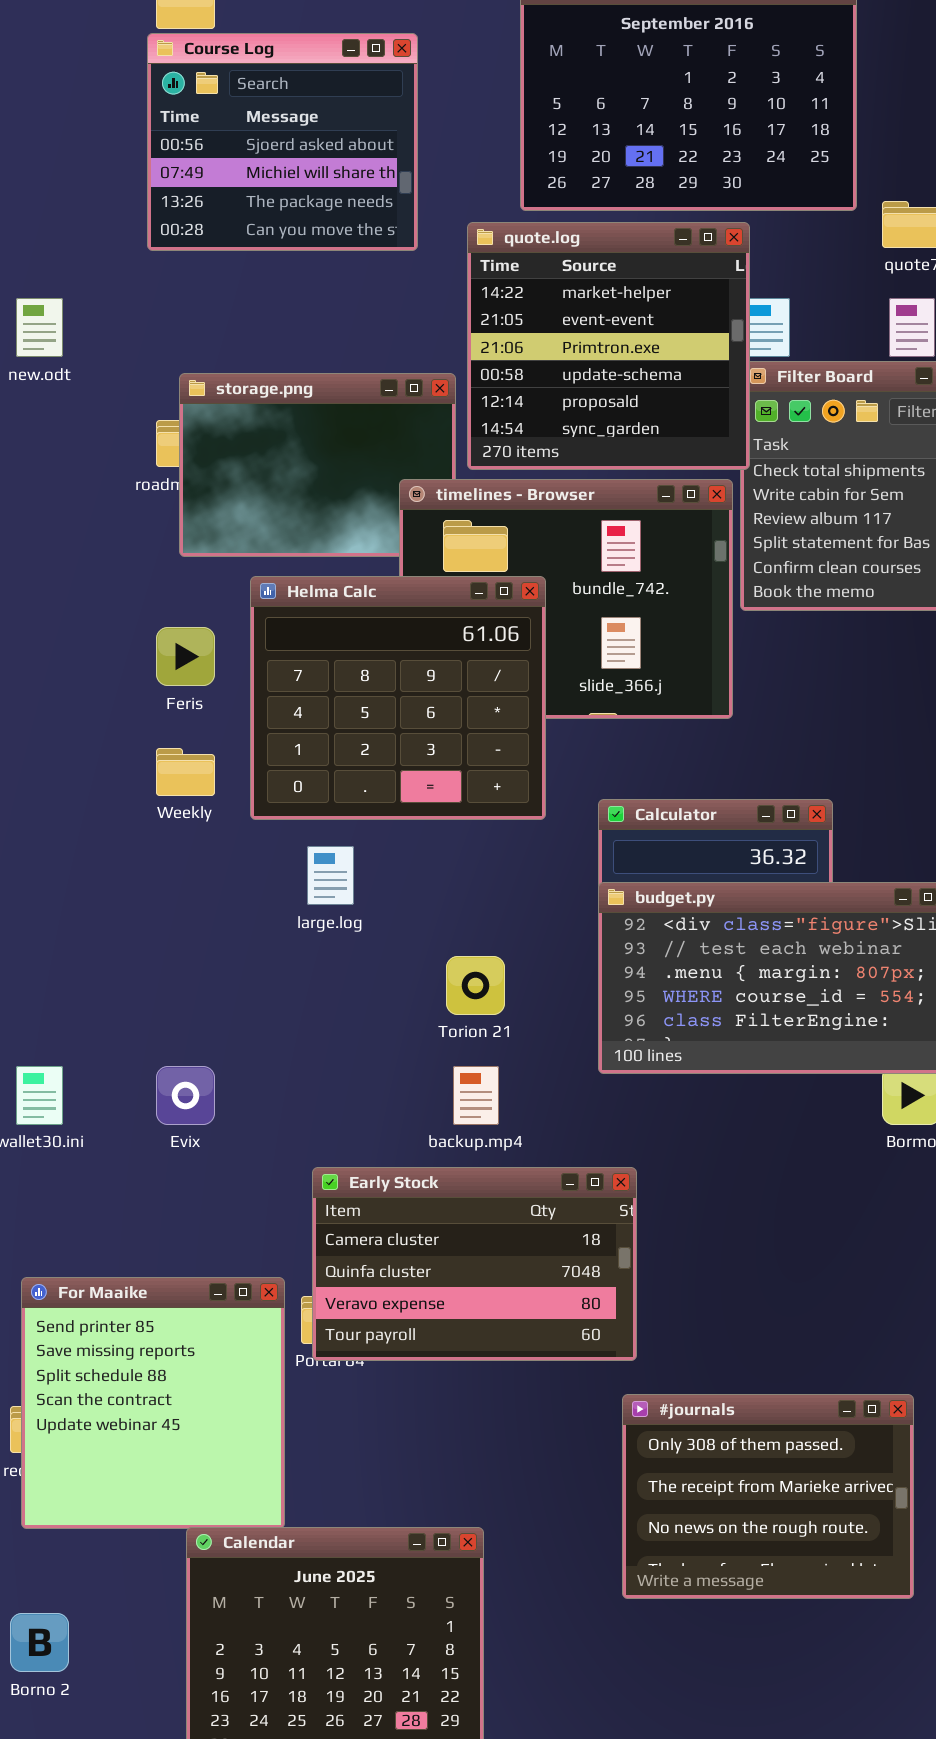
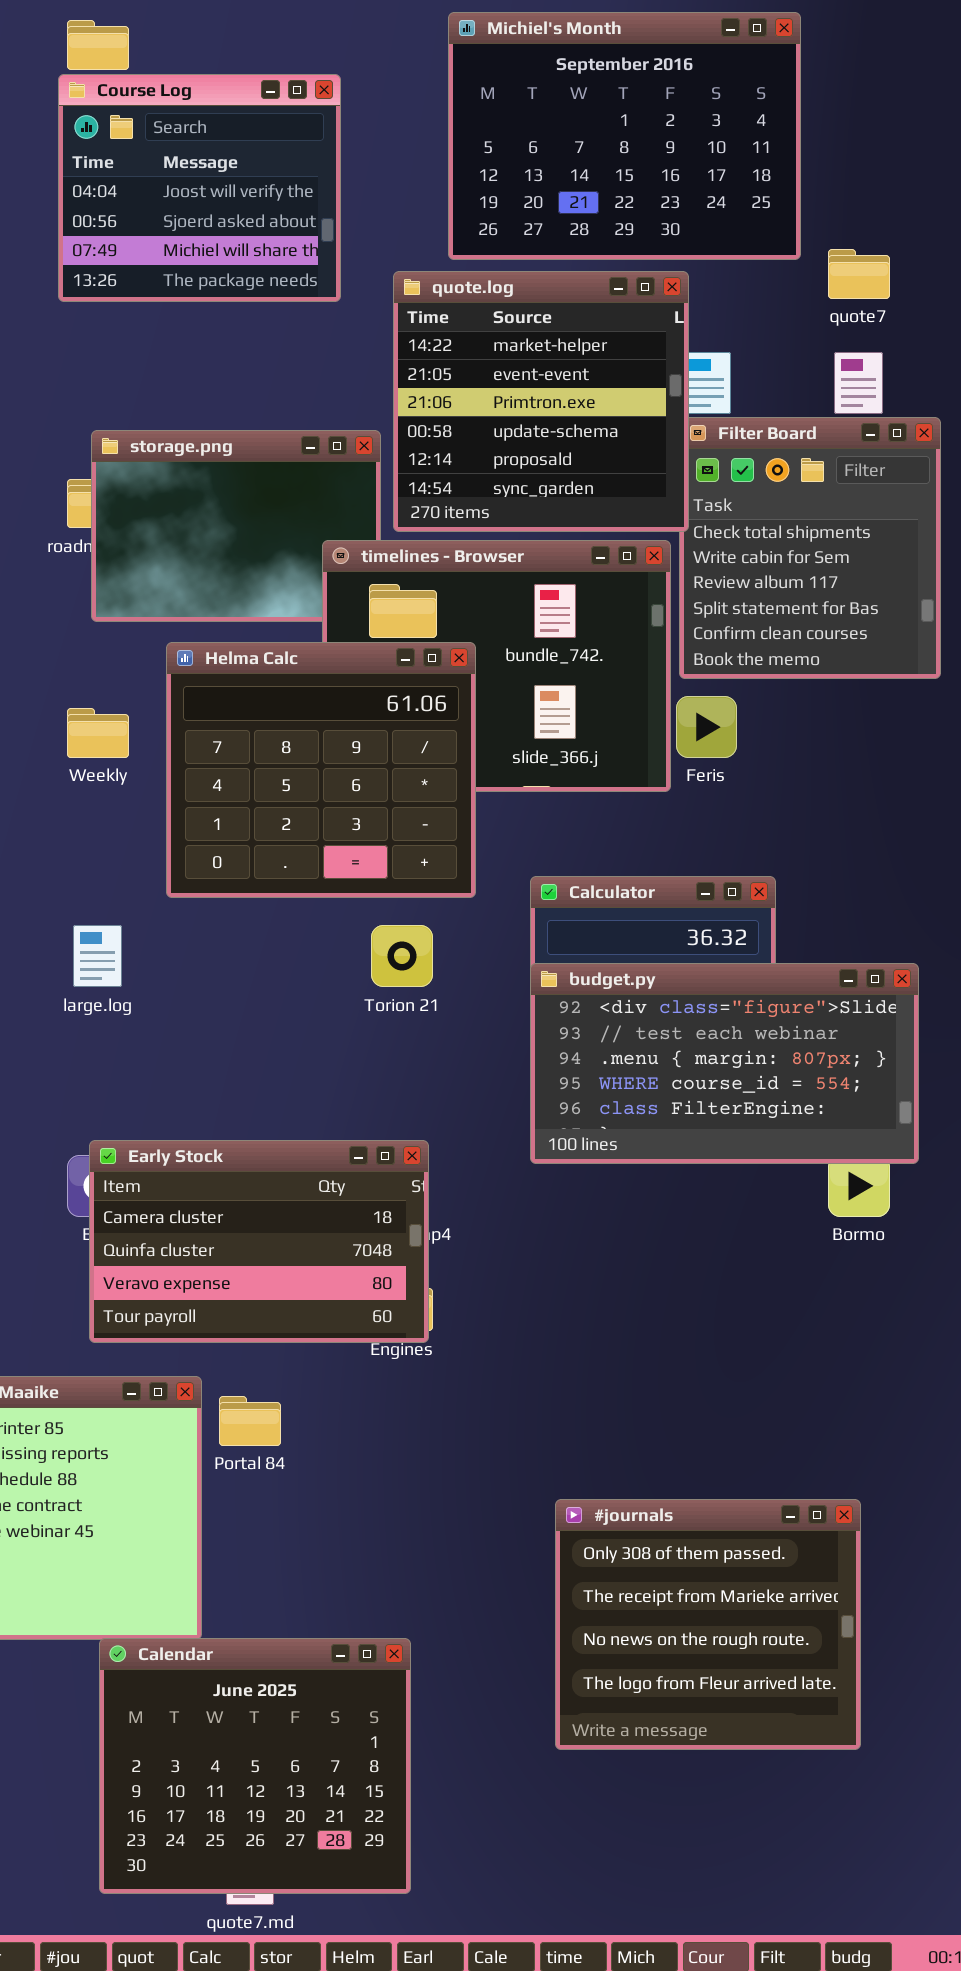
Course Log: [147,33,418,251] -> [58,74,341,302], scrolled up 1 row
Feris: [156,627,215,686] -> [676,696,737,758], moved
Weekly: [156,748,215,796] -> [67,708,129,758], moved
large.log: [307,846,354,905] -> [73,925,122,987], moved
Torion 21: [446,956,505,1015] -> [371,925,433,987], moved
Early Stock: [312,1167,637,1361] -> [89,1140,429,1343], moved
#journals: [622,1394,914,1599] -> [555,1499,861,1750], resized

